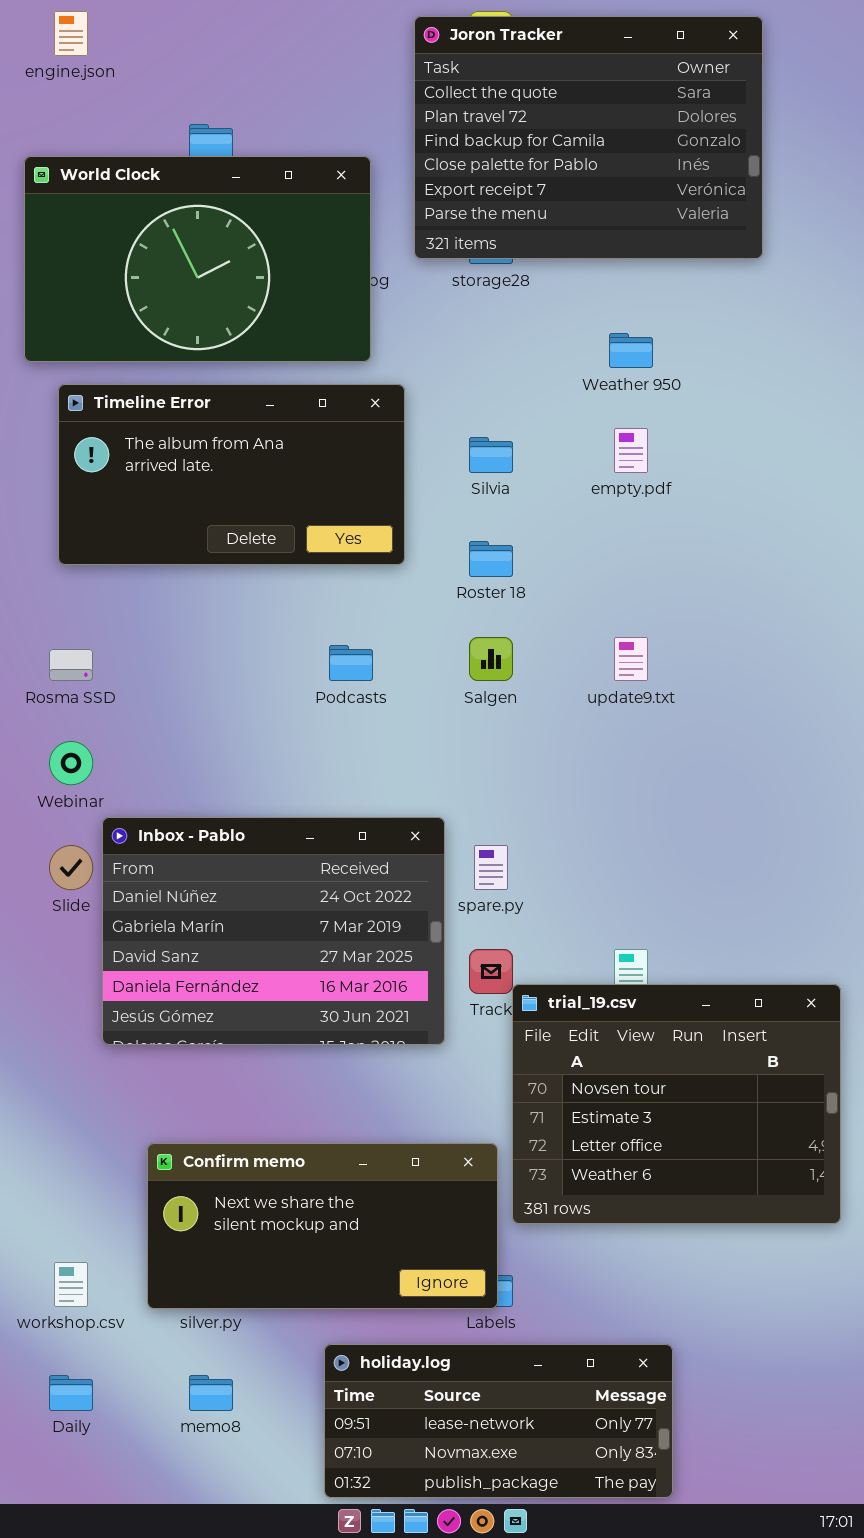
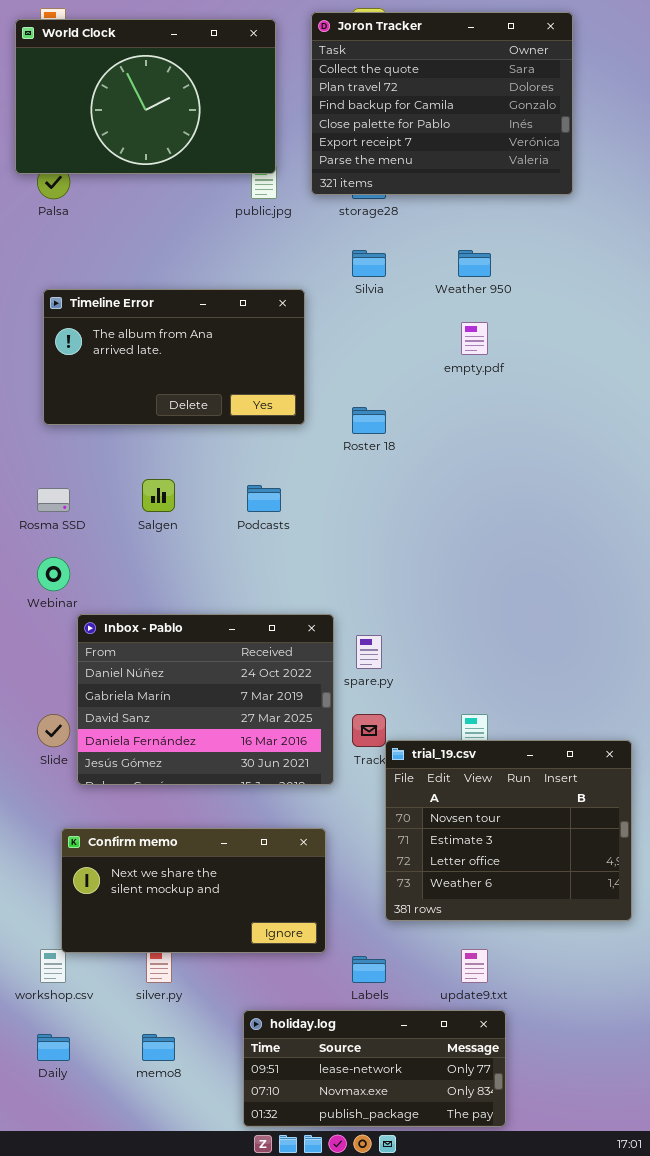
World Clock: [24,156,371,362] -> [15,19,276,174], moved
Silvia: [469,437,513,473] -> [352,250,386,277], moved
Salgen: [469,637,513,681] -> [142,479,175,512], moved
update9.txt: [614,637,648,681] -> [461,949,488,983], moved
Slide: [49,845,93,890] -> [37,714,70,747], moved
Confirm memo: [147,1143,498,1309] -> [61,828,326,953], moved

